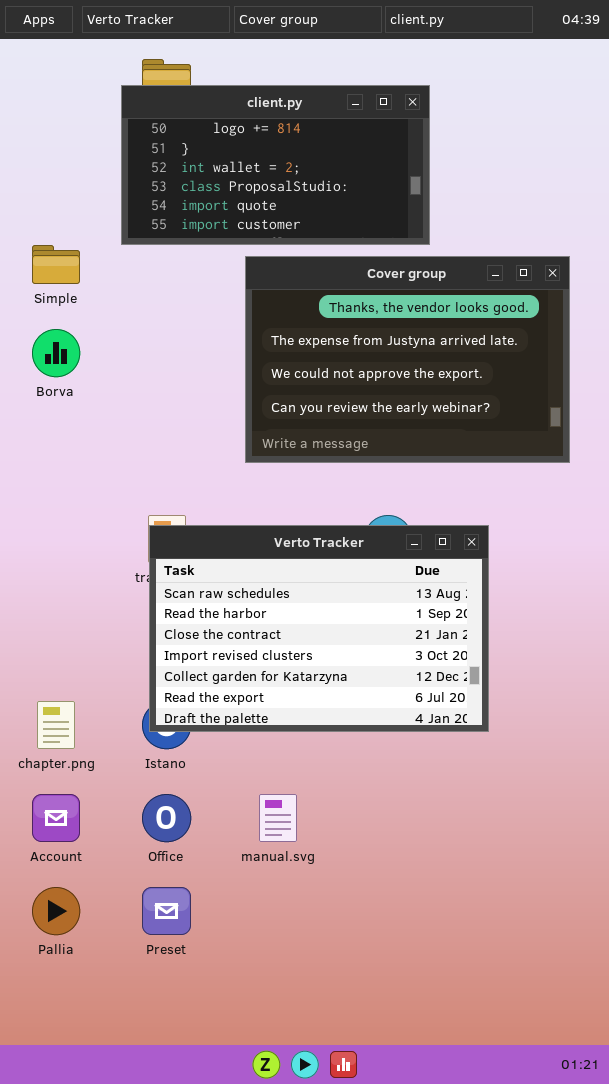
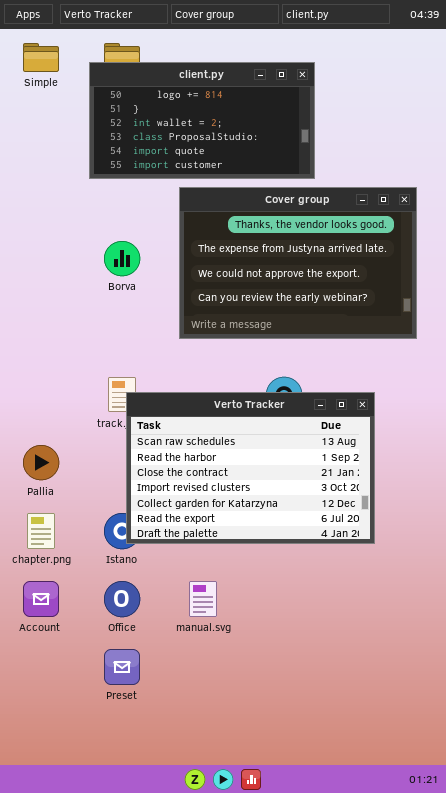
Simple: [32,245,80,284] -> [23,43,59,72], moved
Borva: [32,329,80,377] -> [104,241,140,276], moved
Verto Tracker: [149,525,489,732] -> [126,392,375,544], moved
Pallia: [32,887,80,935] -> [23,445,59,480], moved

